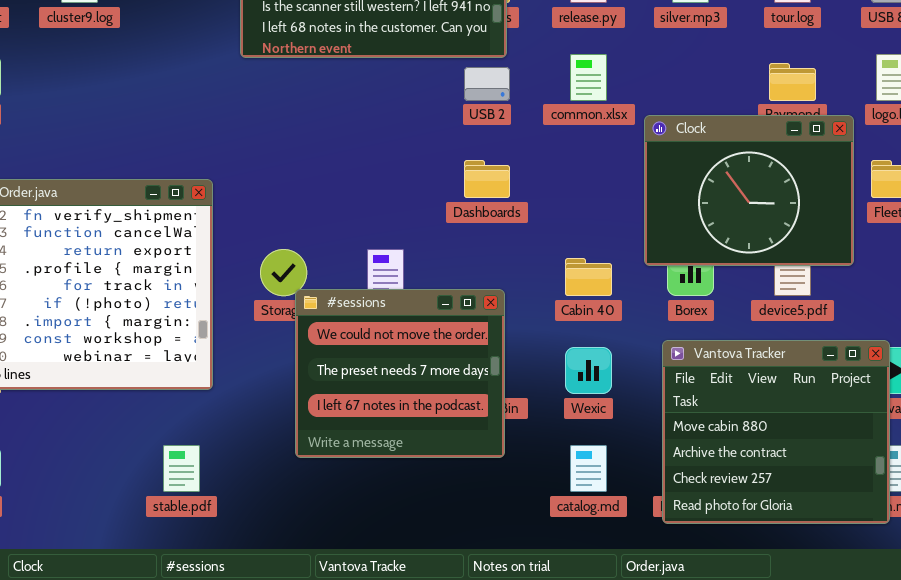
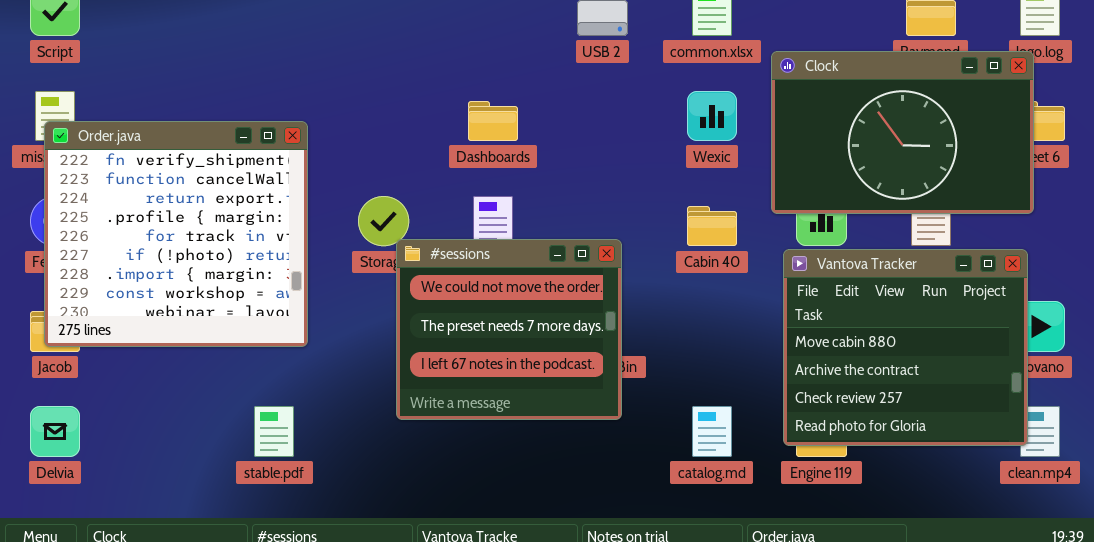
Clock: [644,115,854,266] -> [771,51,1034,214], resized
Dashboards: [464,160,510,198] -> [468,101,518,141], moved
Vantova Tracker: [662,340,890,524] -> [783,249,1028,446], moved
Wexic: [565,347,612,394] -> [687,91,737,141], moved

